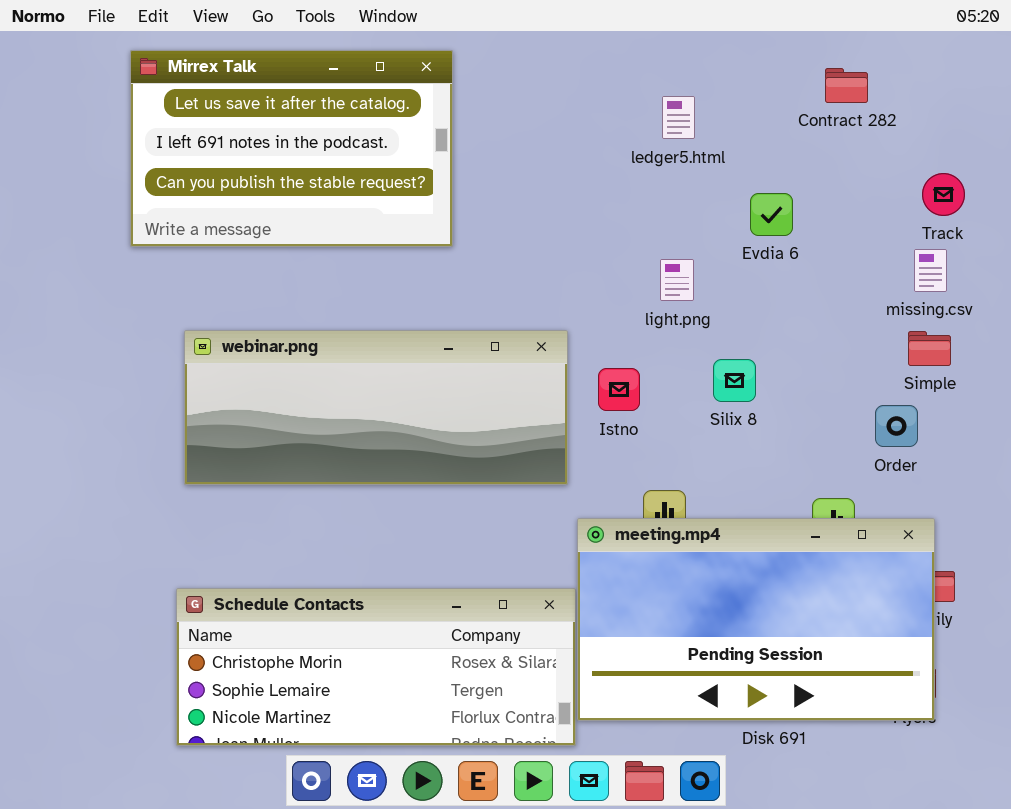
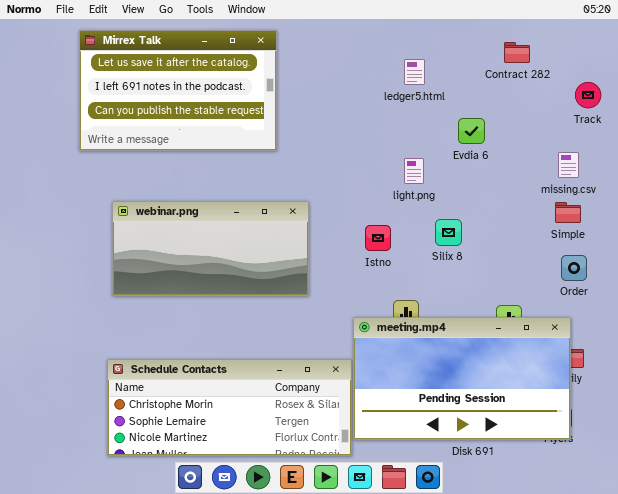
Track: [922,173,965,216] -> [575,82,601,108], moved
webinar.png: [184,330,568,485] -> [112,201,309,296], resized
Order: [875,405,918,447] -> [561,255,587,281], moved

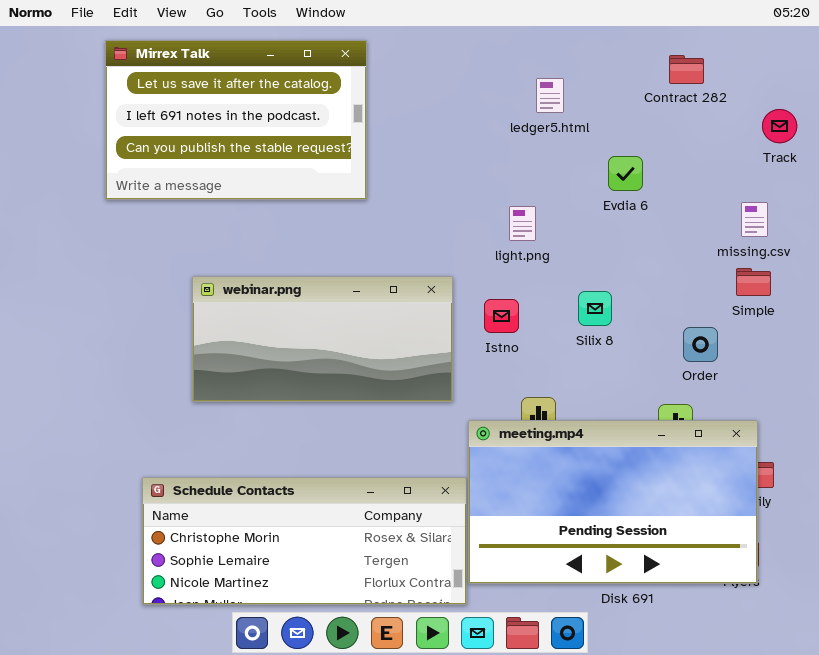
light.png: [404,158,424,184] -> [509,206,536,241], moved
webinar.png: [112,201,309,296] -> [192,276,453,402], moved
Order: [561,255,587,281] -> [683,327,718,362], moved

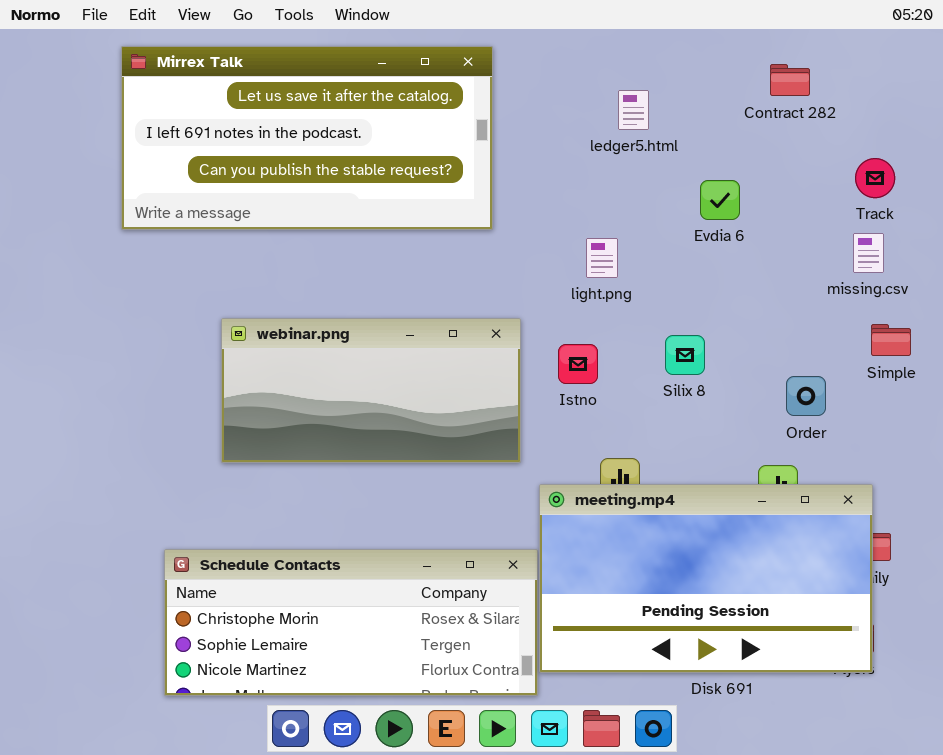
Mirrex Talk: [105,40,367,200] -> [121,46,493,230], resized
Track: [762,109,797,143] -> [855,158,895,198], moved
Simple: [736,268,771,296] -> [871,324,911,356], moved

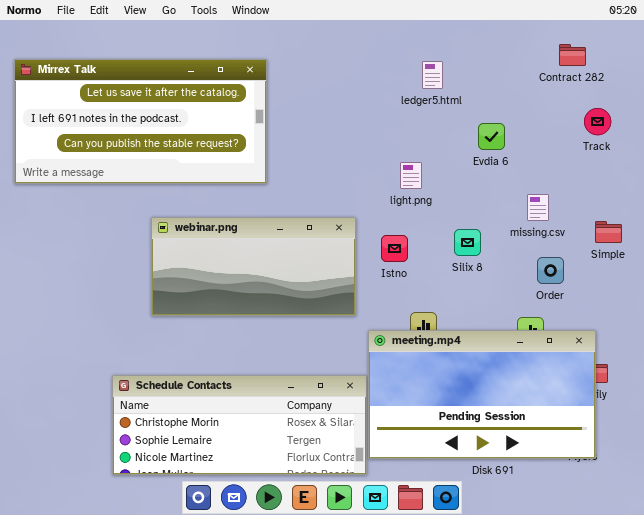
Mirrex Talk: [121,46,493,230] -> [14,59,267,184], moved
Contract 282: [770,64,810,96] -> [559,44,586,66], moved
missing.csv: [853,233,884,273] -> [527,194,549,221], moved

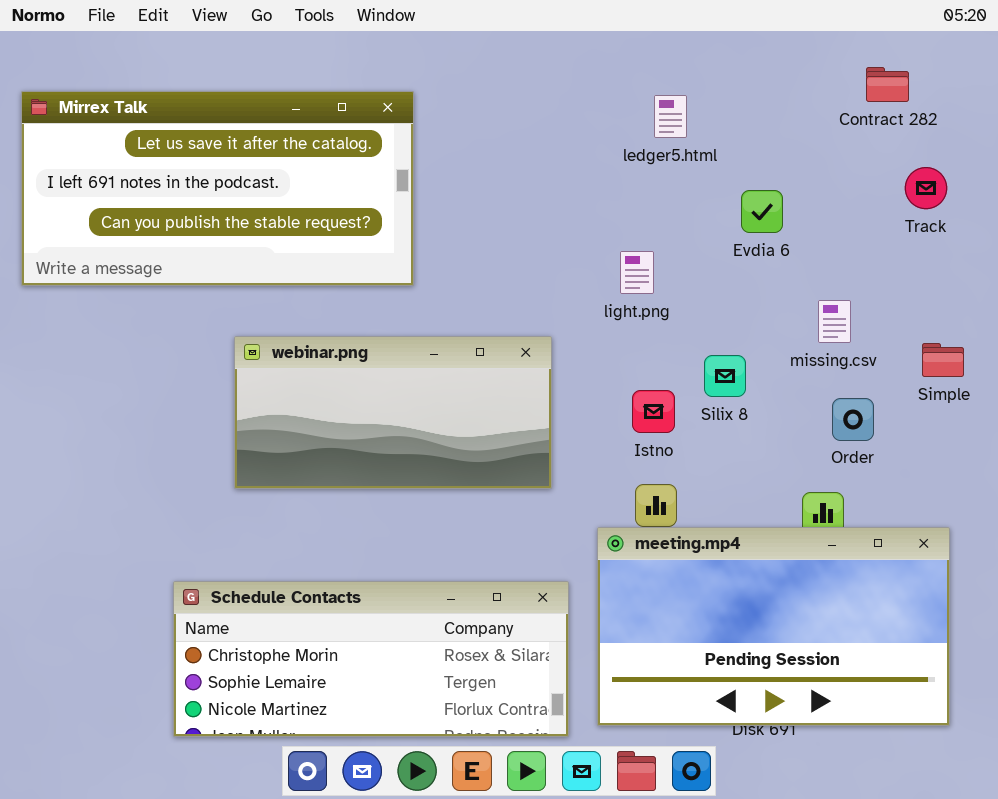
Istno: [381,235,408,262] -> [632,390,675,433], moved
meeting.mp4: [368,330,596,459] -> [597,527,950,726], moved

